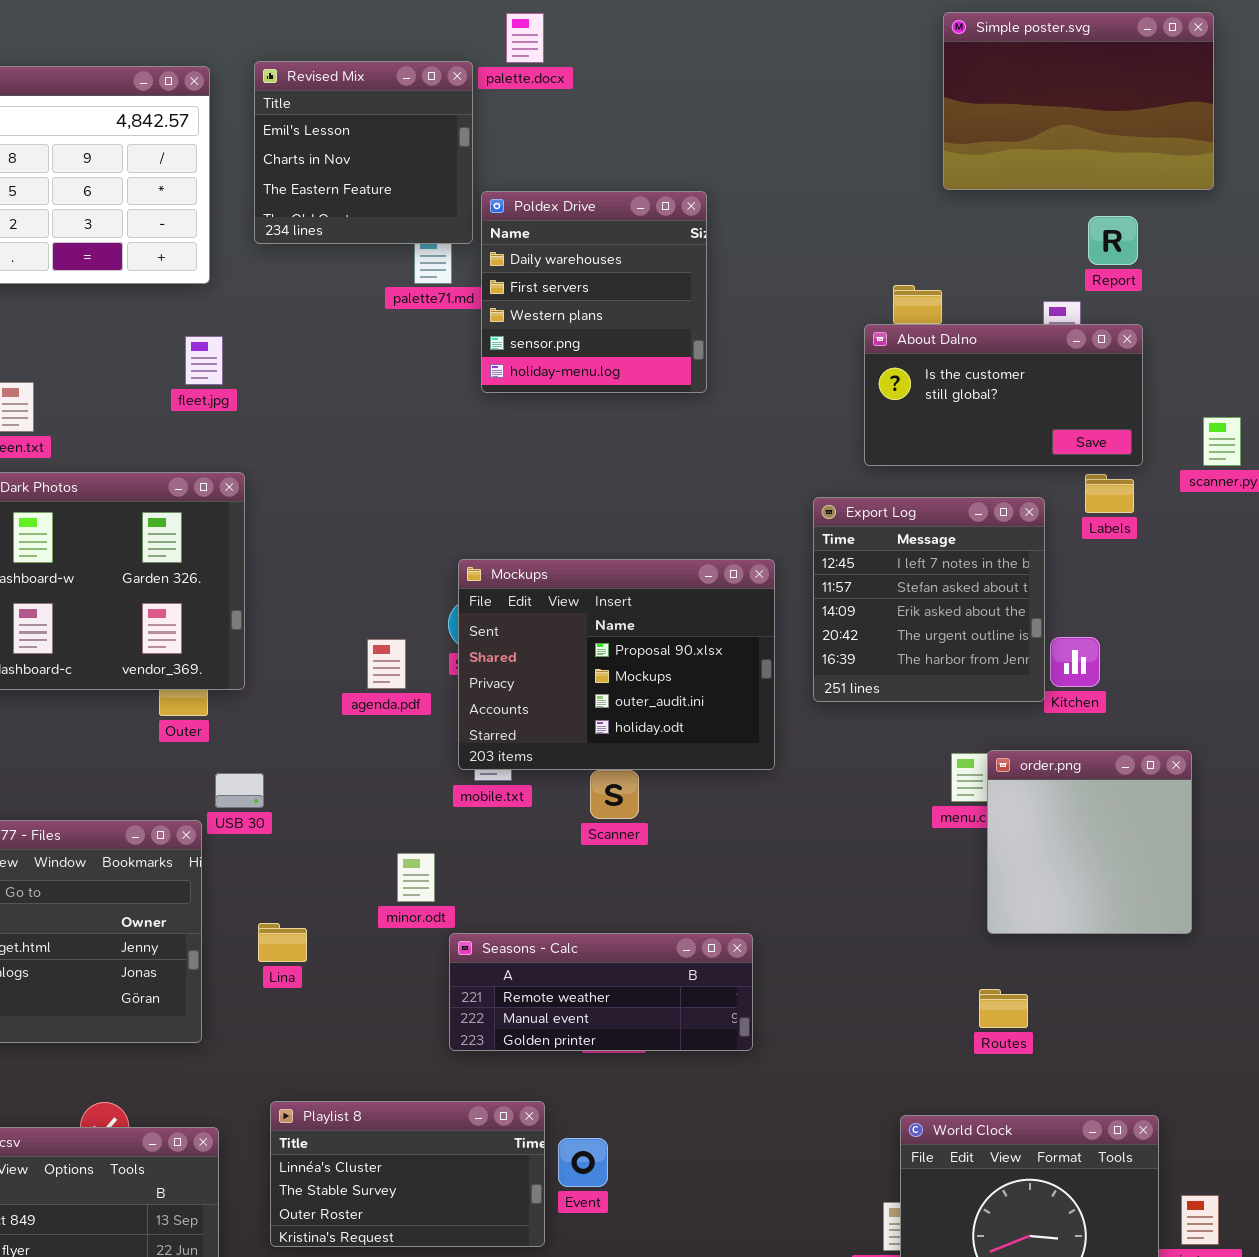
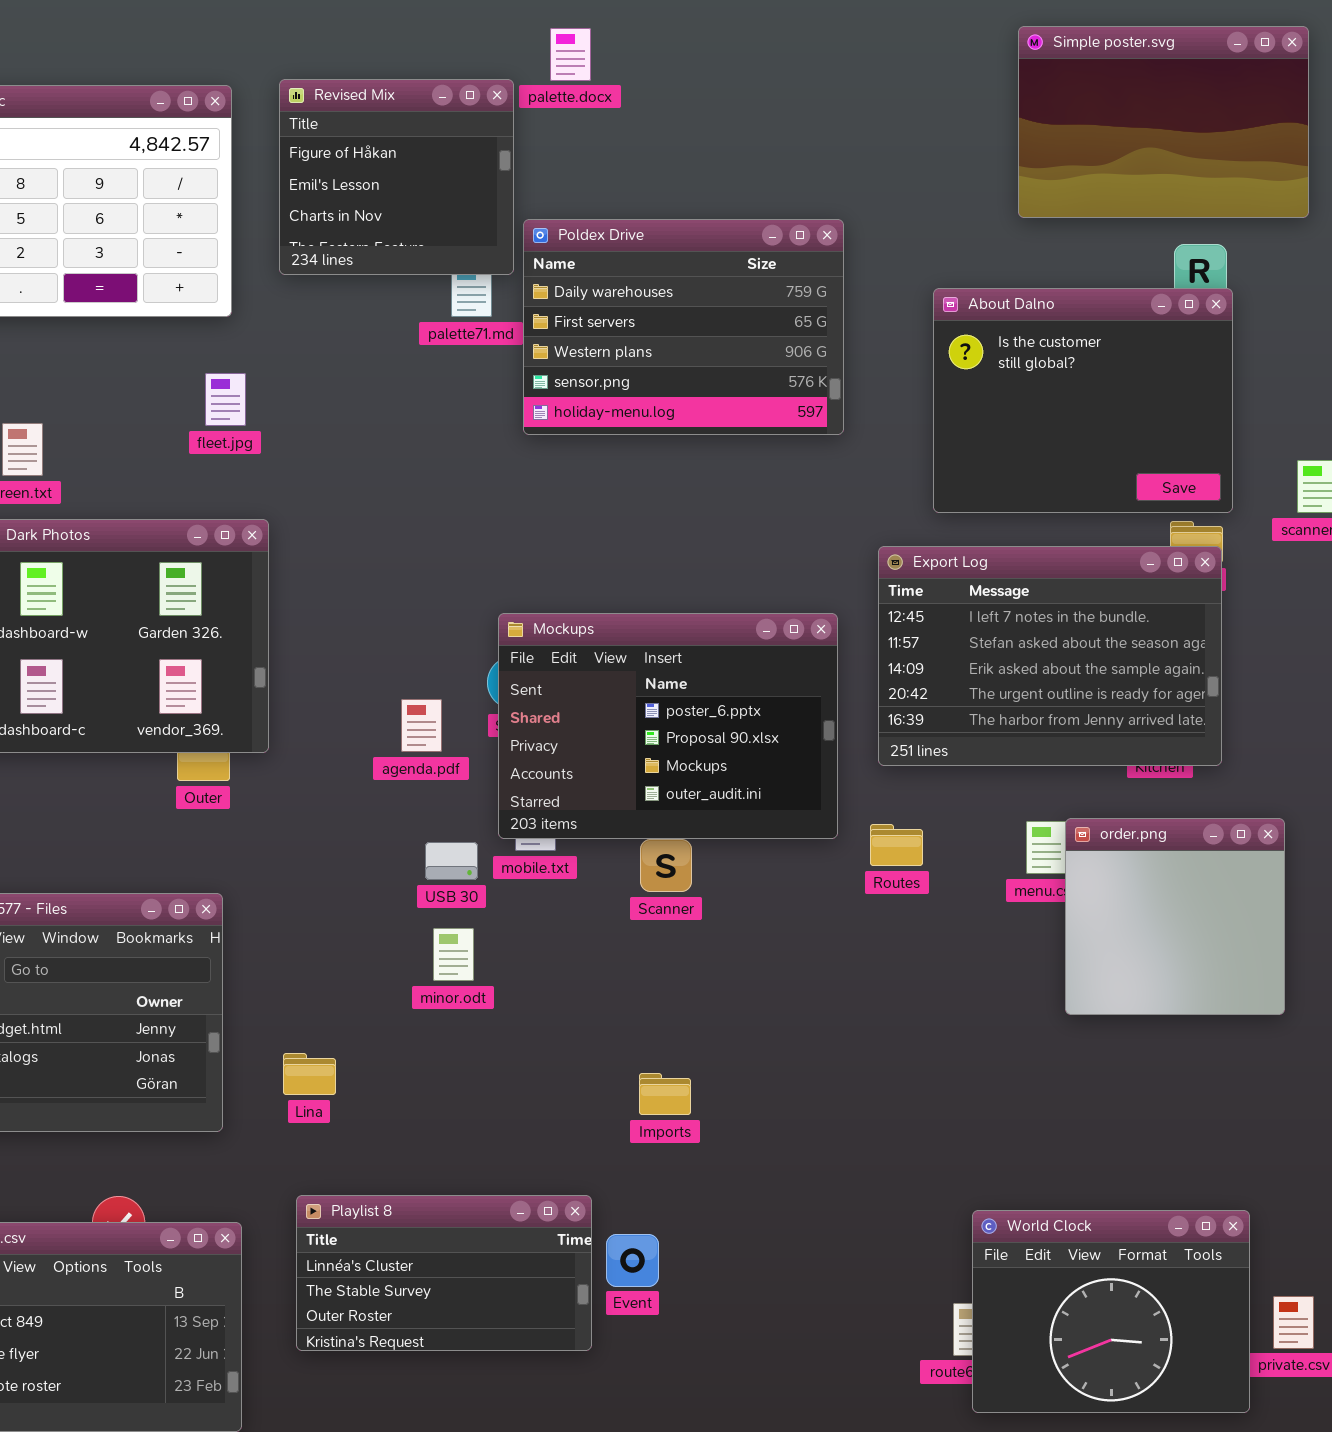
Revised Mix: [254,61,473,244] -> [279,79,514,275], scrolled up 1 row
Poldex Drive: [481,191,707,393] -> [523,219,844,435], resized
About Dalno: [864,324,1143,466] -> [933,288,1233,513], resized
Export Log: [813,497,1045,702] -> [878,546,1222,766], resized
Mockups: [458,559,775,770] -> [498,613,838,839], scrolled up 1 row
USB 30: [215,773,264,808] -> [425,842,478,880], moved
Lina: [258,923,307,962] -> [283,1053,336,1095], moved
Seasons - Calc: [449,933,753,1051] -> none, closed
Routes: [979,989,1028,1028] -> [870,824,923,866], moved

